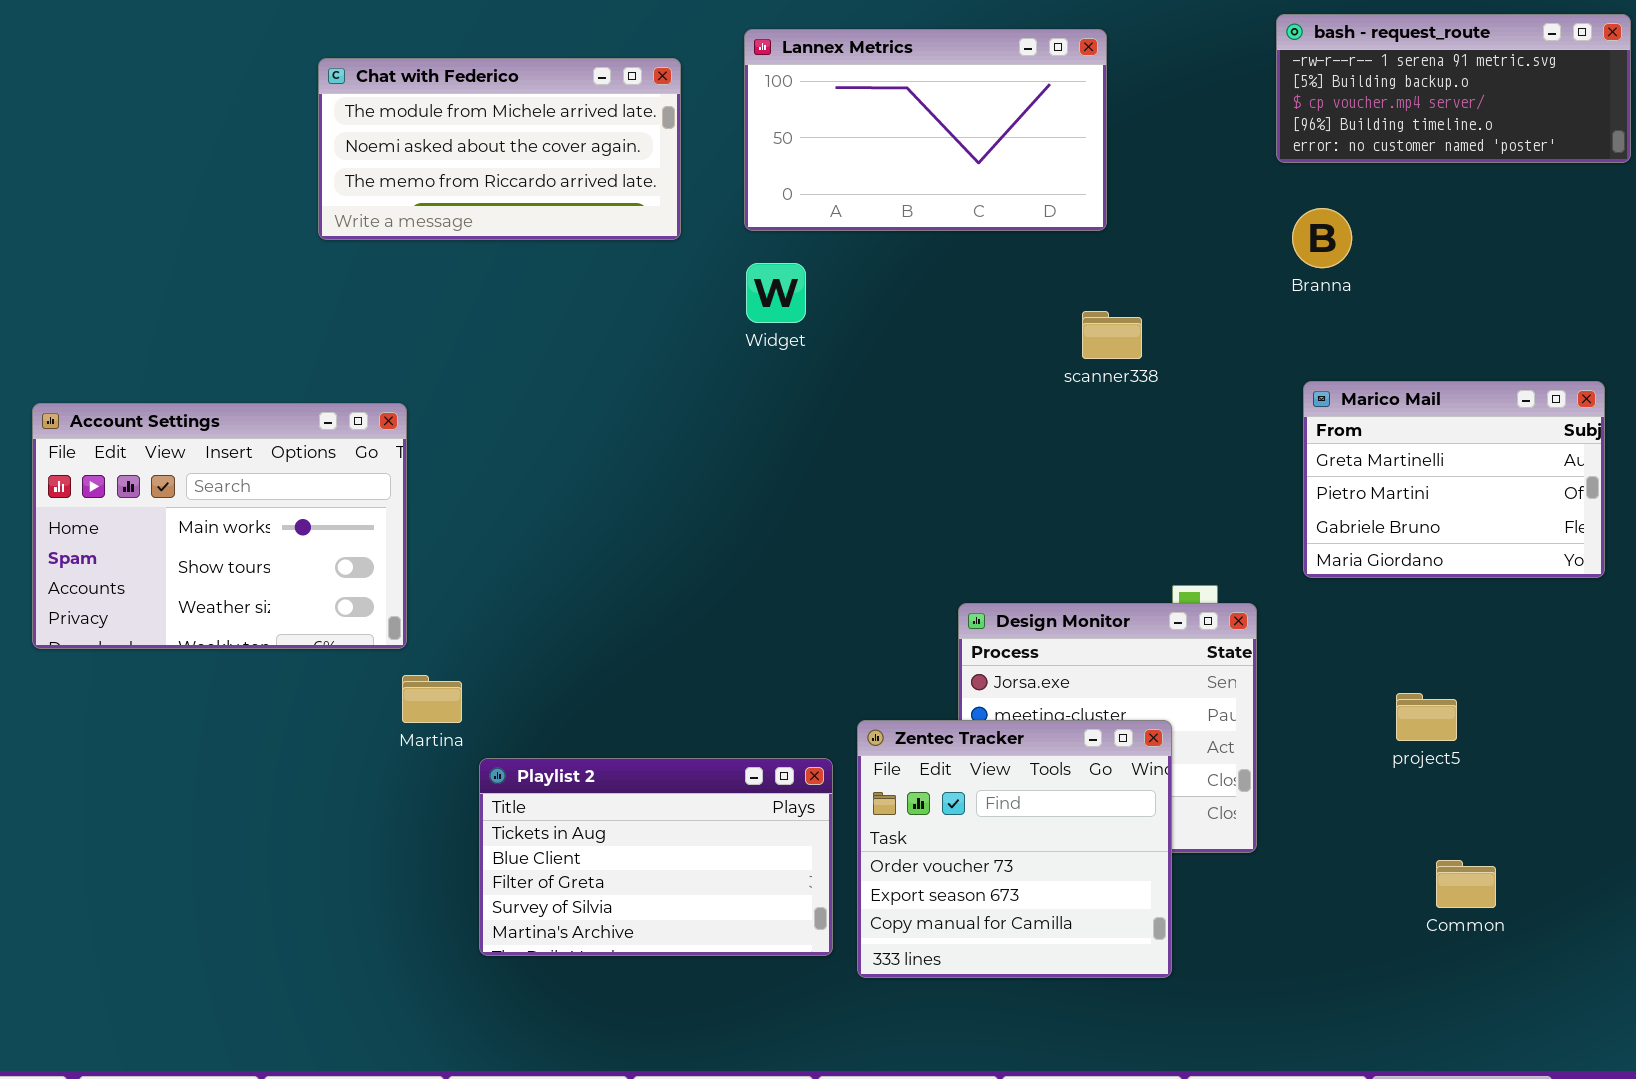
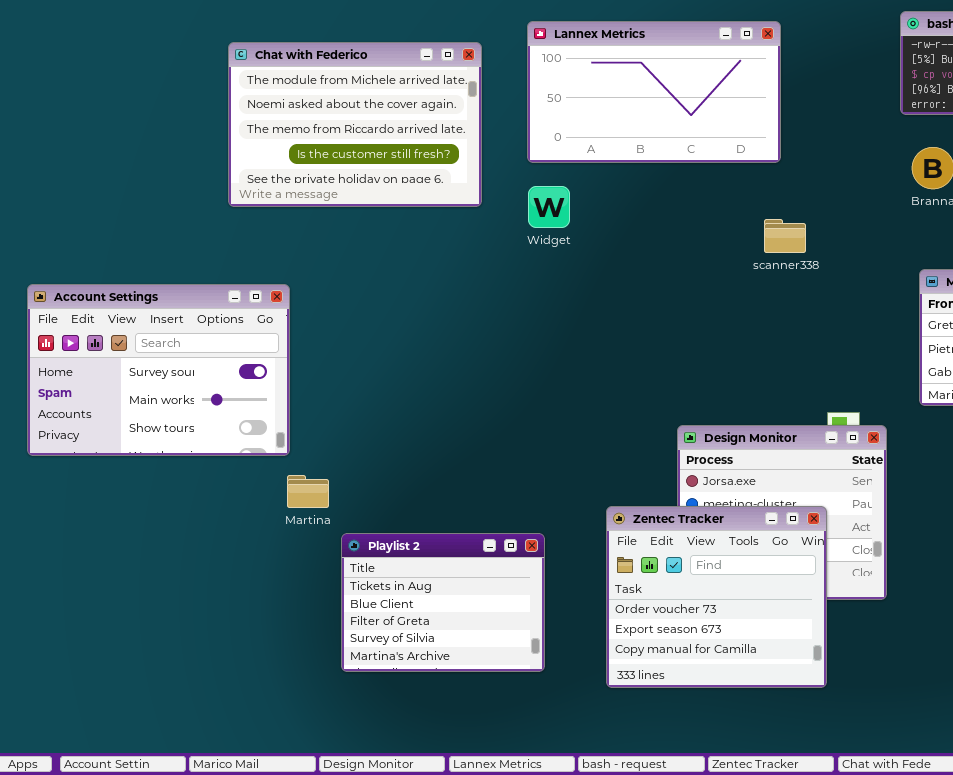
Chat with Federico: [318,58,681,240] -> [228,42,482,207], resized
Account Settings: [32,403,407,649] -> [27,284,290,456], scrolled up 1 row
Playlist 2: [479,758,833,956] -> [341,533,545,672], resized

